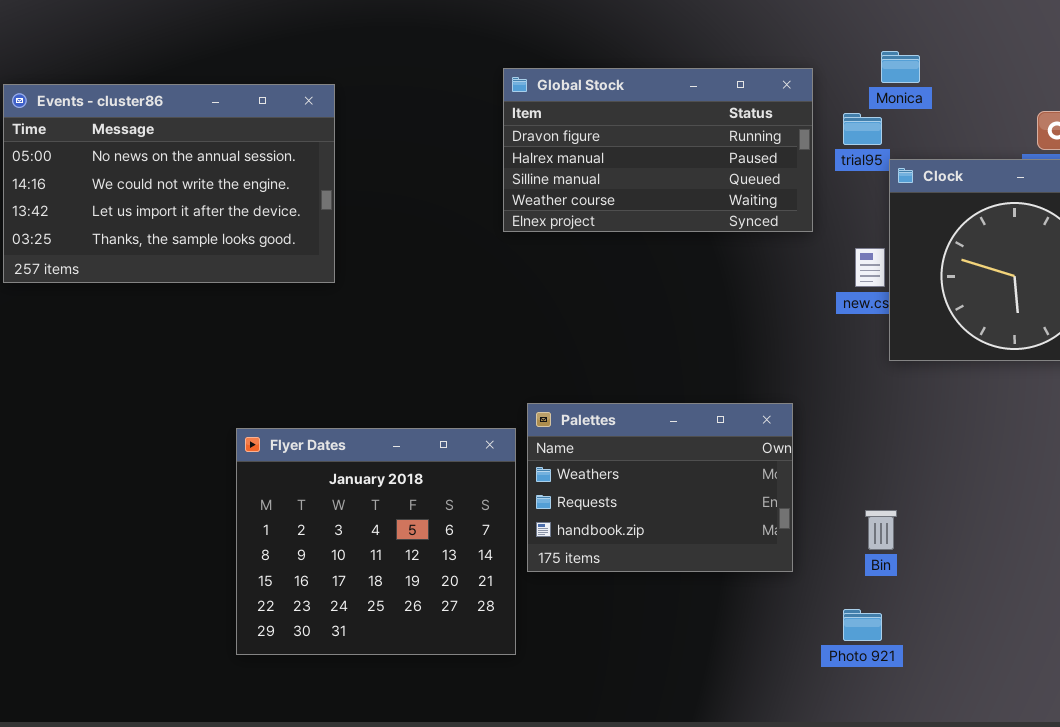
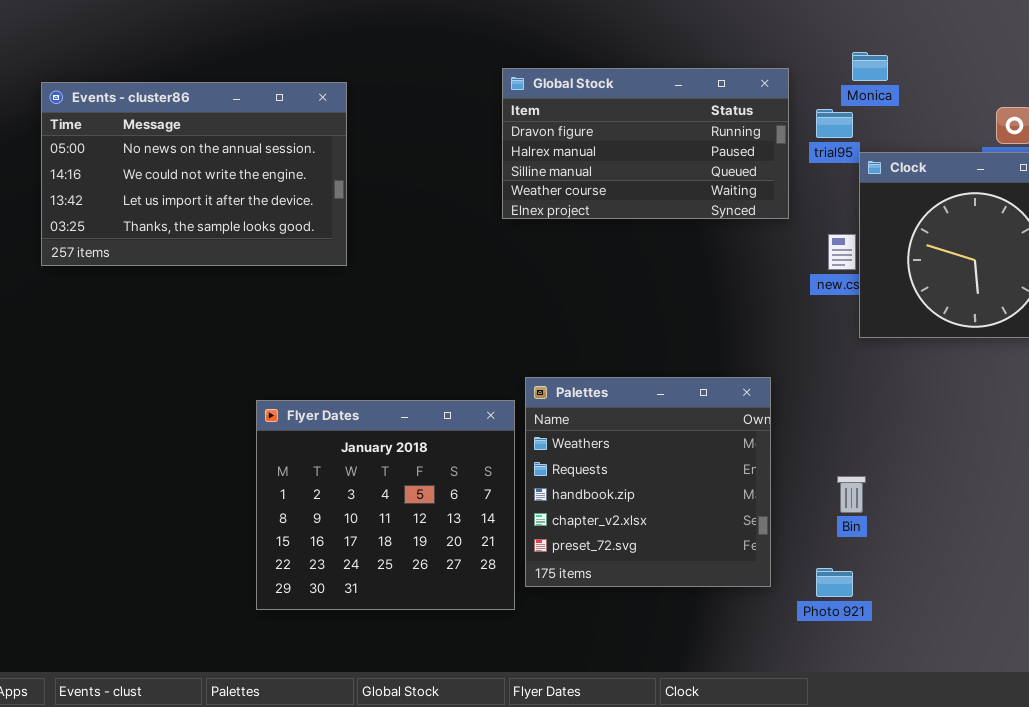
Palettes: [527,403,793,572] -> [525,377,771,587], resized

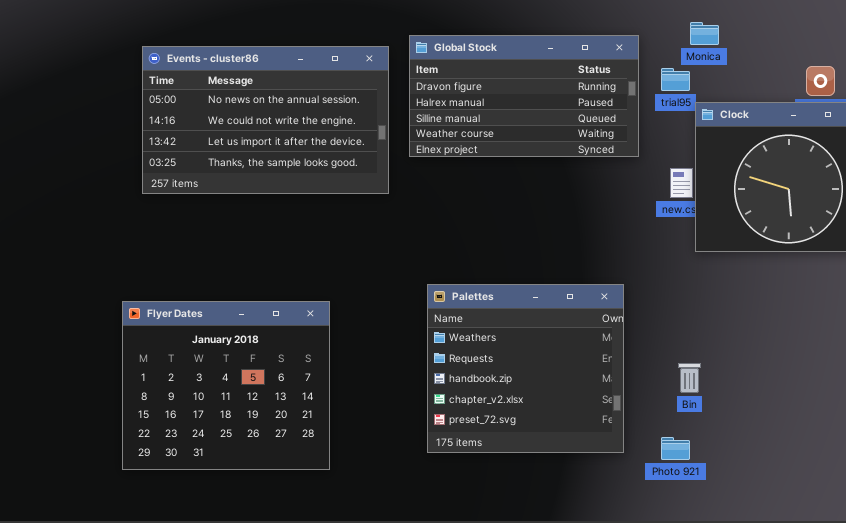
Events - cluster86: [41,82,347,266] -> [142,46,389,194], moved
Flyer Dates: [256,400,515,610] -> [122,301,330,470], moved

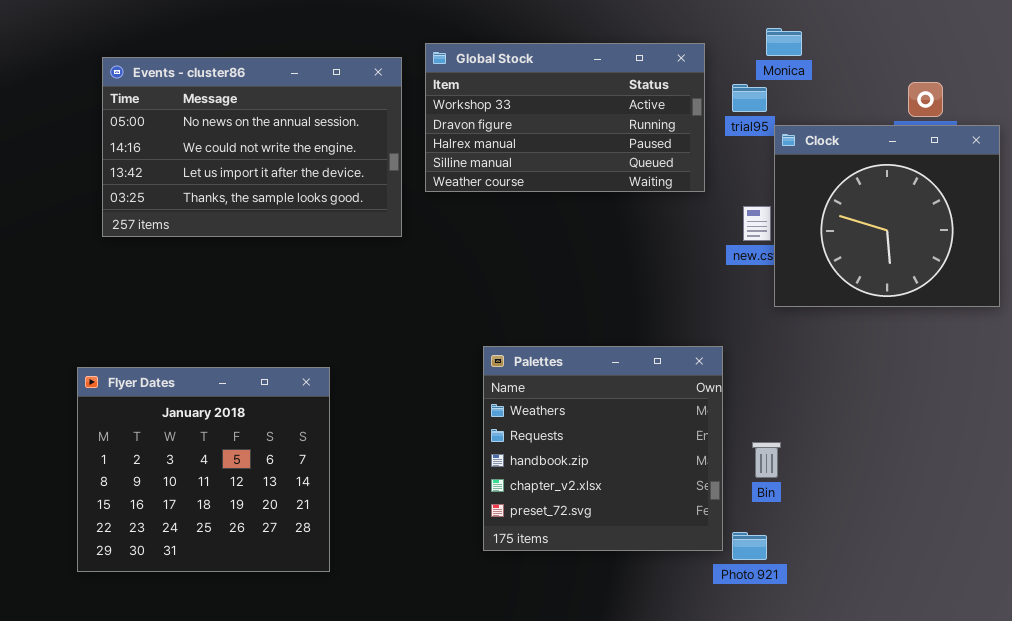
Global Stock: [409,35,639,157] -> [425,43,705,192], scrolled up 1 row
Palettes: [427,284,624,453] -> [483,346,723,551], moved

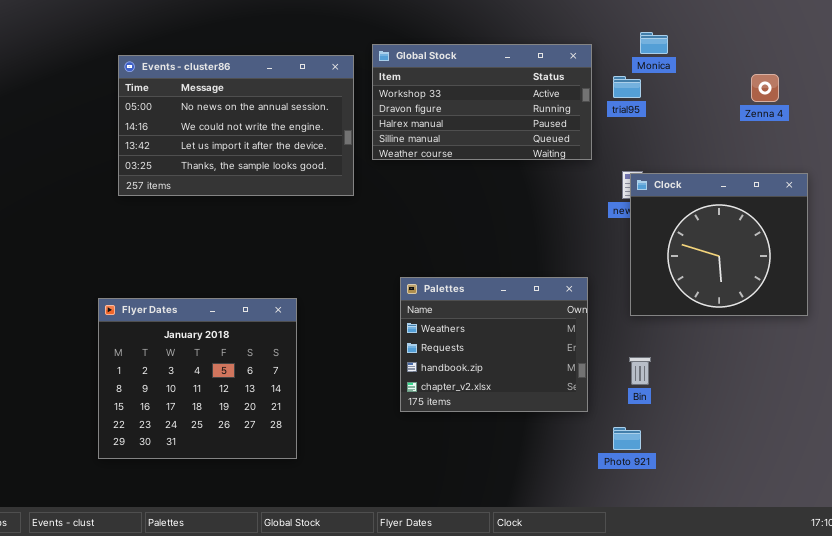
Clock: [774,125,1000,307] -> [630,173,808,316], moved
Palettes: [483,346,723,551] -> [400,277,588,412], moved, resized

